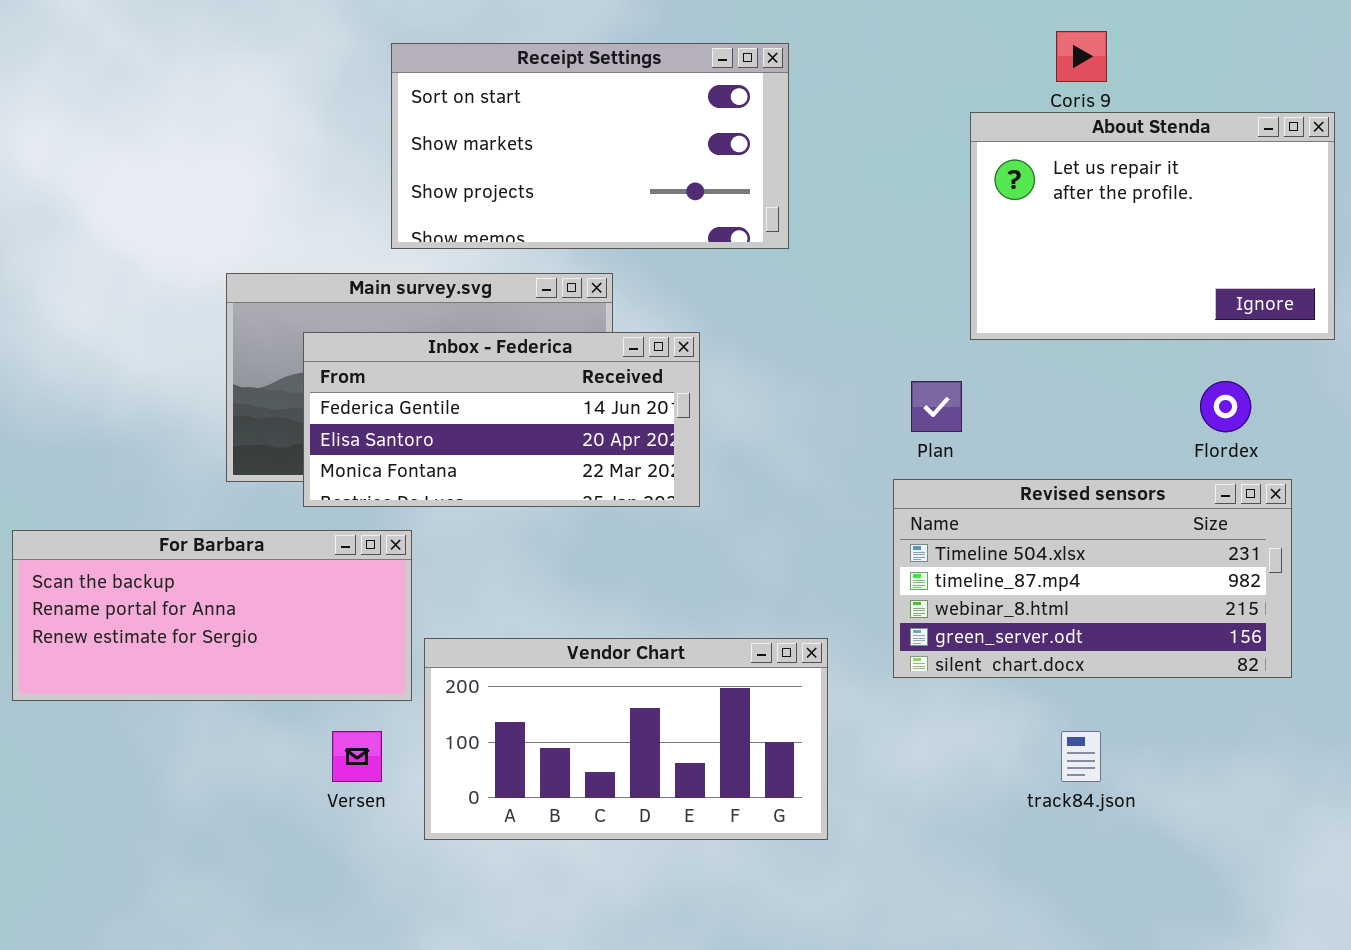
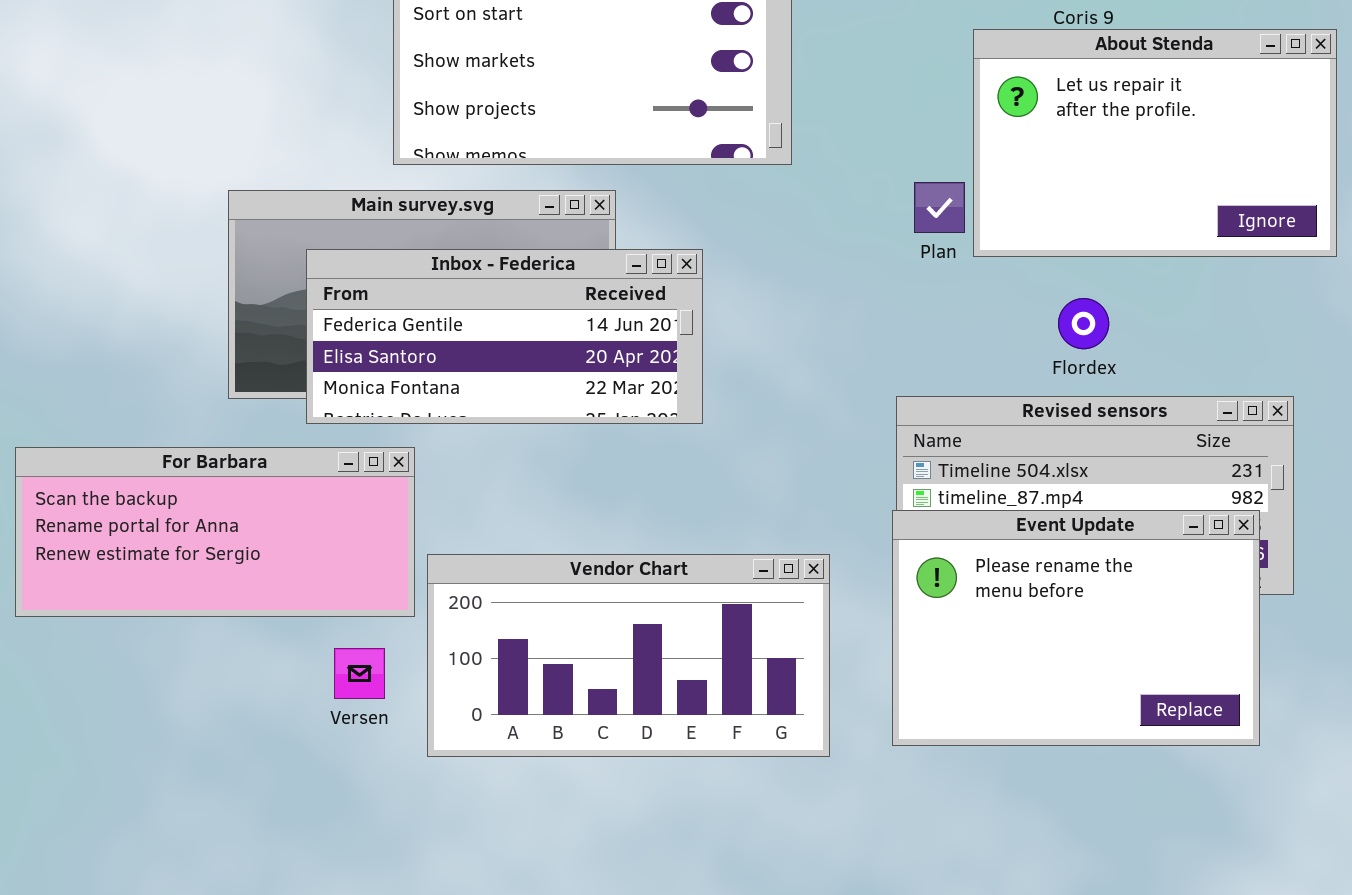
Plan: [911,381,962,432] -> [914,182,965,233], moved
Flordex: [1200,381,1251,432] -> [1058,298,1109,349], moved
Event Update: none -> [892,510,1260,746], opened

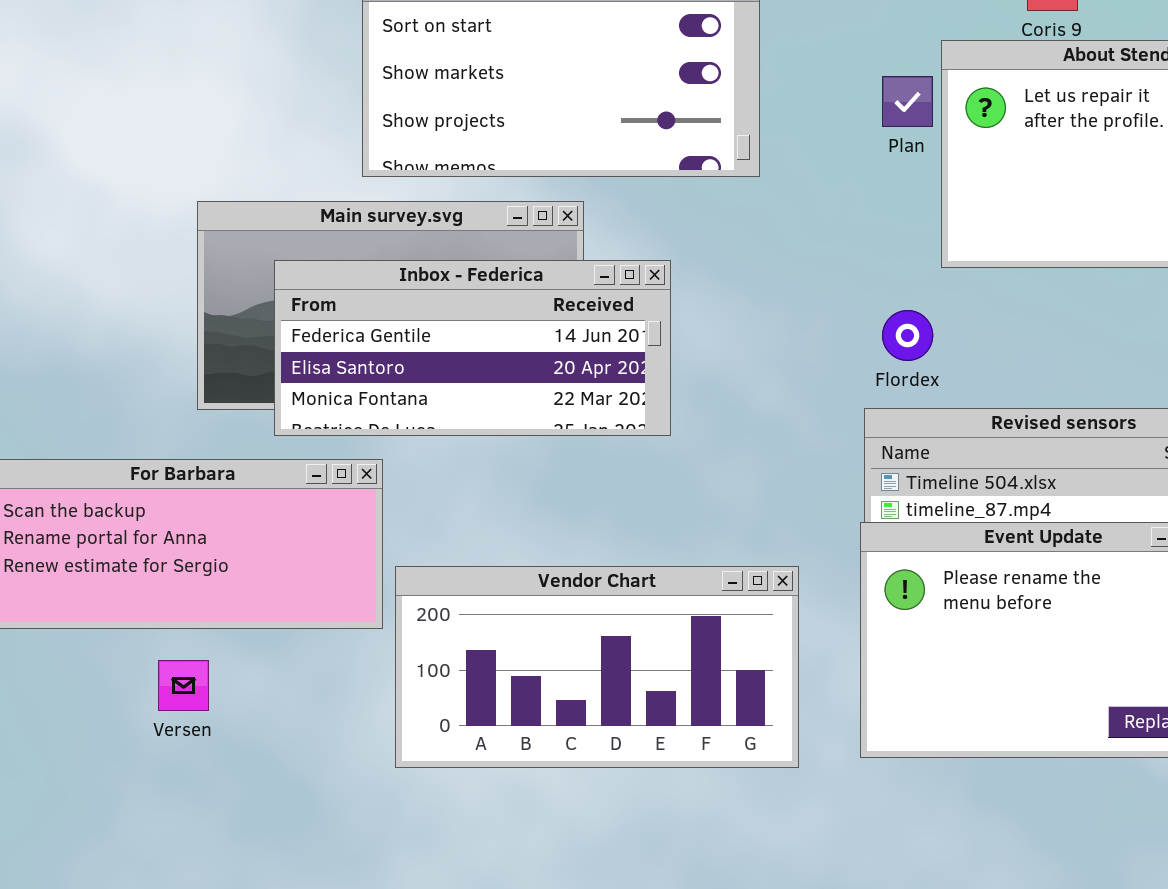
Plan: [914,182,965,233] -> [882,76,933,127], moved
Flordex: [1058,298,1109,349] -> [882,310,933,361], moved
Versen: [334,648,385,699] -> [158,660,209,711], moved

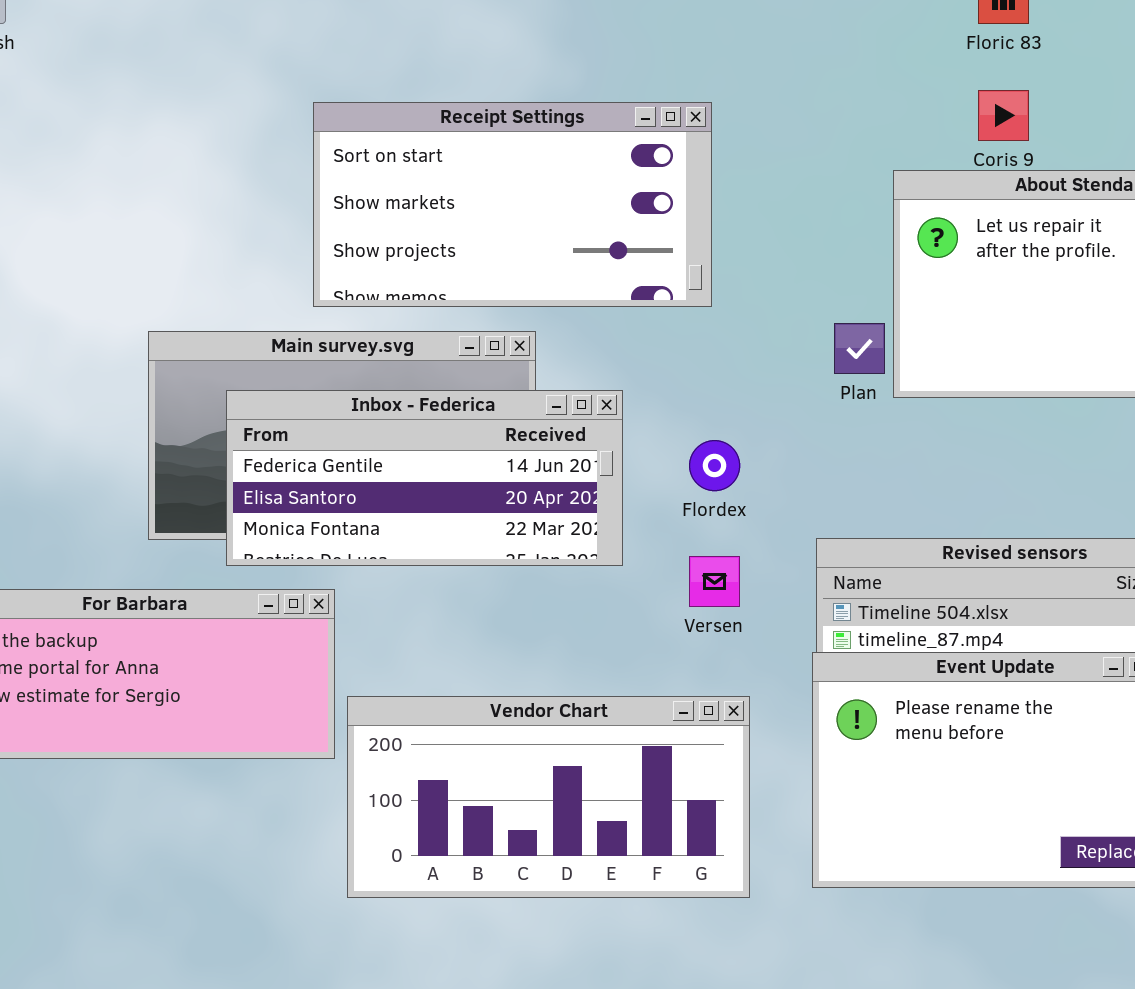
Plan: [882,76,933,127] -> [834,323,885,374], moved
Flordex: [882,310,933,361] -> [689,440,740,491], moved
Versen: [158,660,209,711] -> [689,556,740,607], moved

